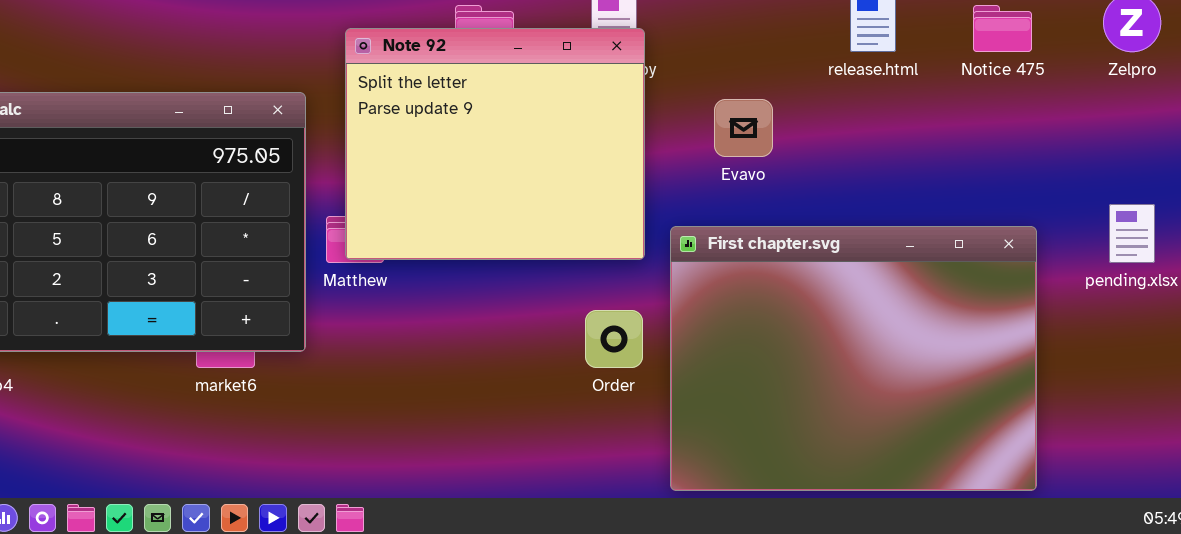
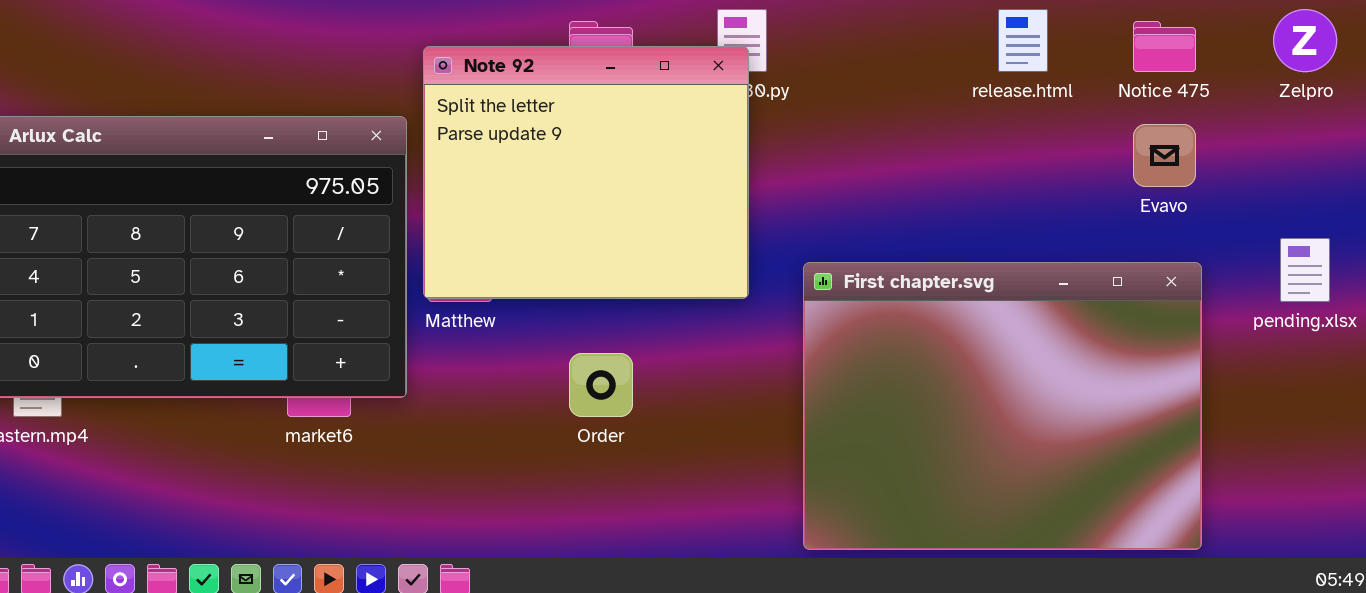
Note 92: [345,28,645,260] -> [423,46,749,299], moved
Evavo: [714,99,773,157] -> [1133,124,1196,187], moved
Order: [585,310,643,368] -> [569,353,633,417], moved

